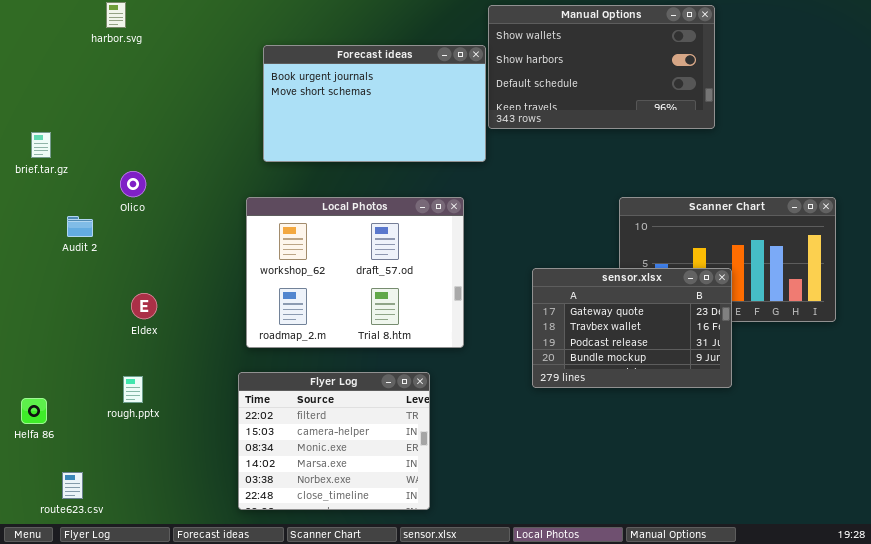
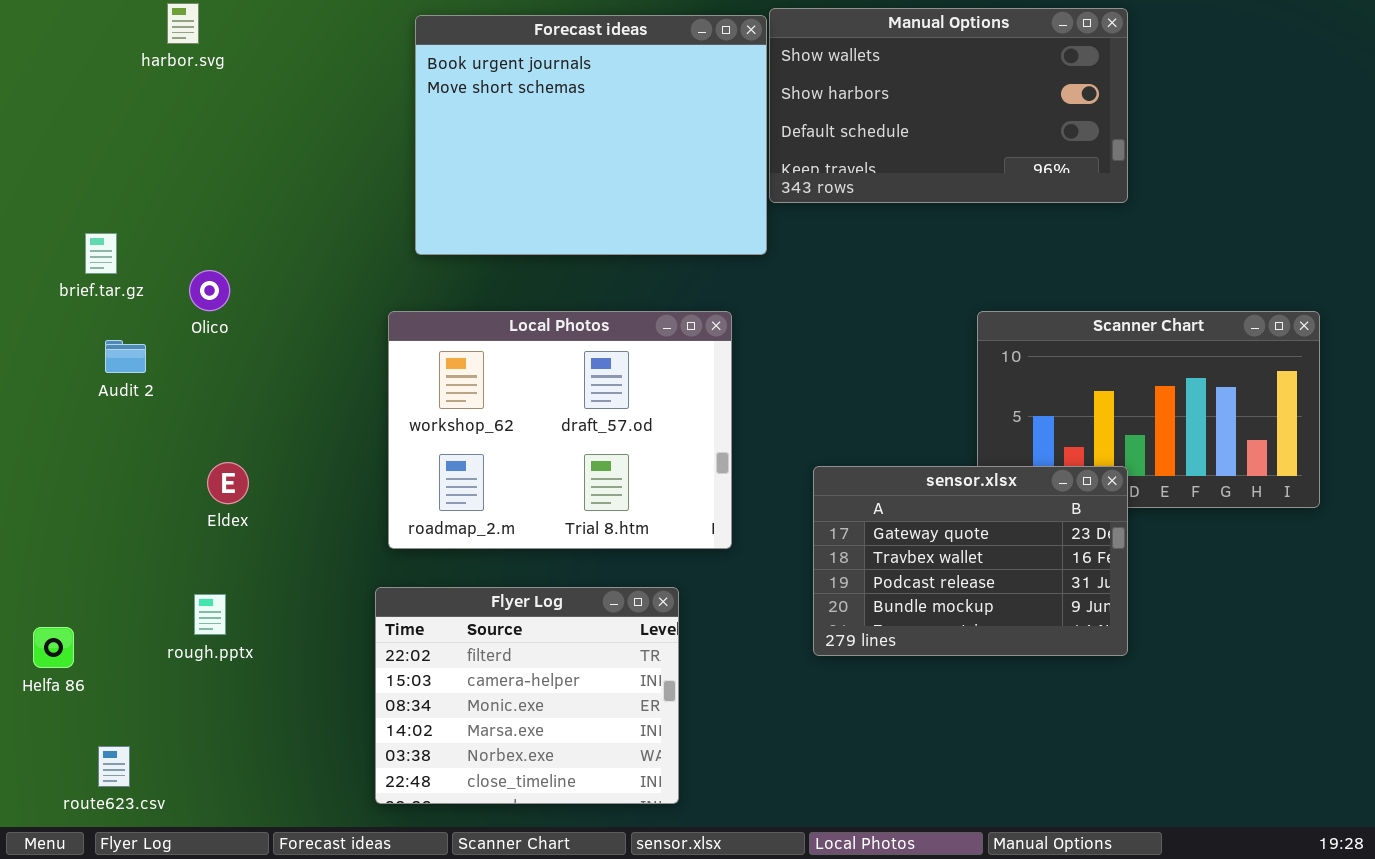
Forecast ideas: [263,45,486,162] -> [415,15,767,255], resized
brief.tar.gz: [31,132,51,158] -> [85,233,117,274], moved
sensor.xlsx: [532,268,732,388] -> [813,466,1128,656], moved

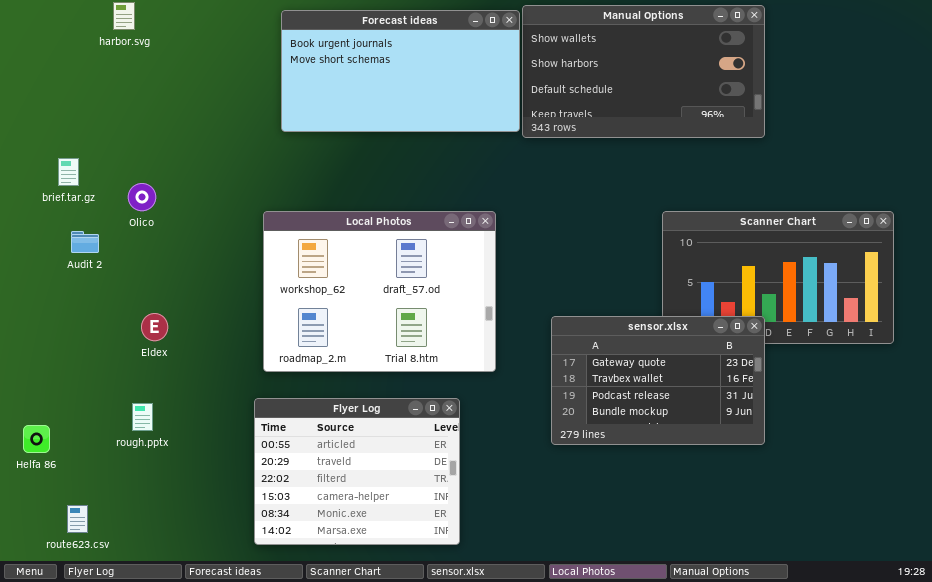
Forecast ideas: [415,15,767,255] -> [281,10,520,132], resized
Flyer Log: [375,587,679,804] -> [254,398,460,545], scrolled up 2 rows

